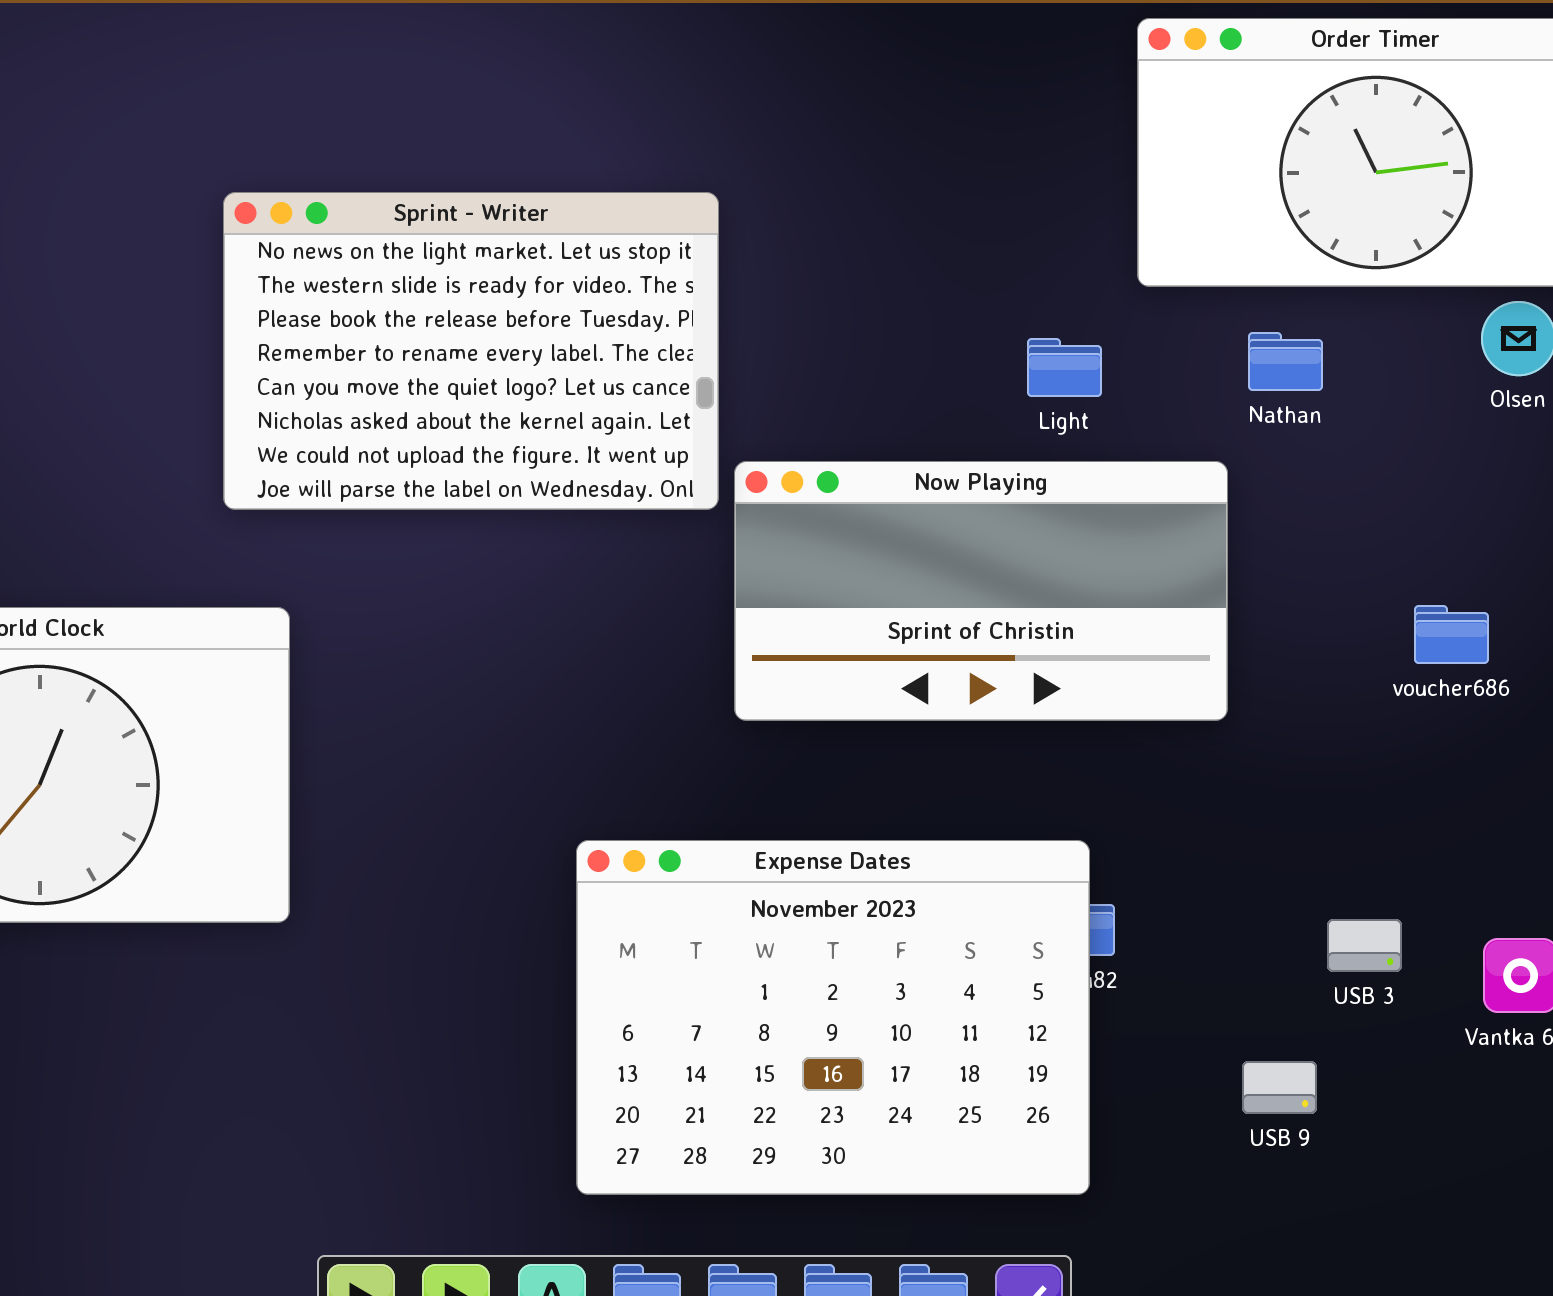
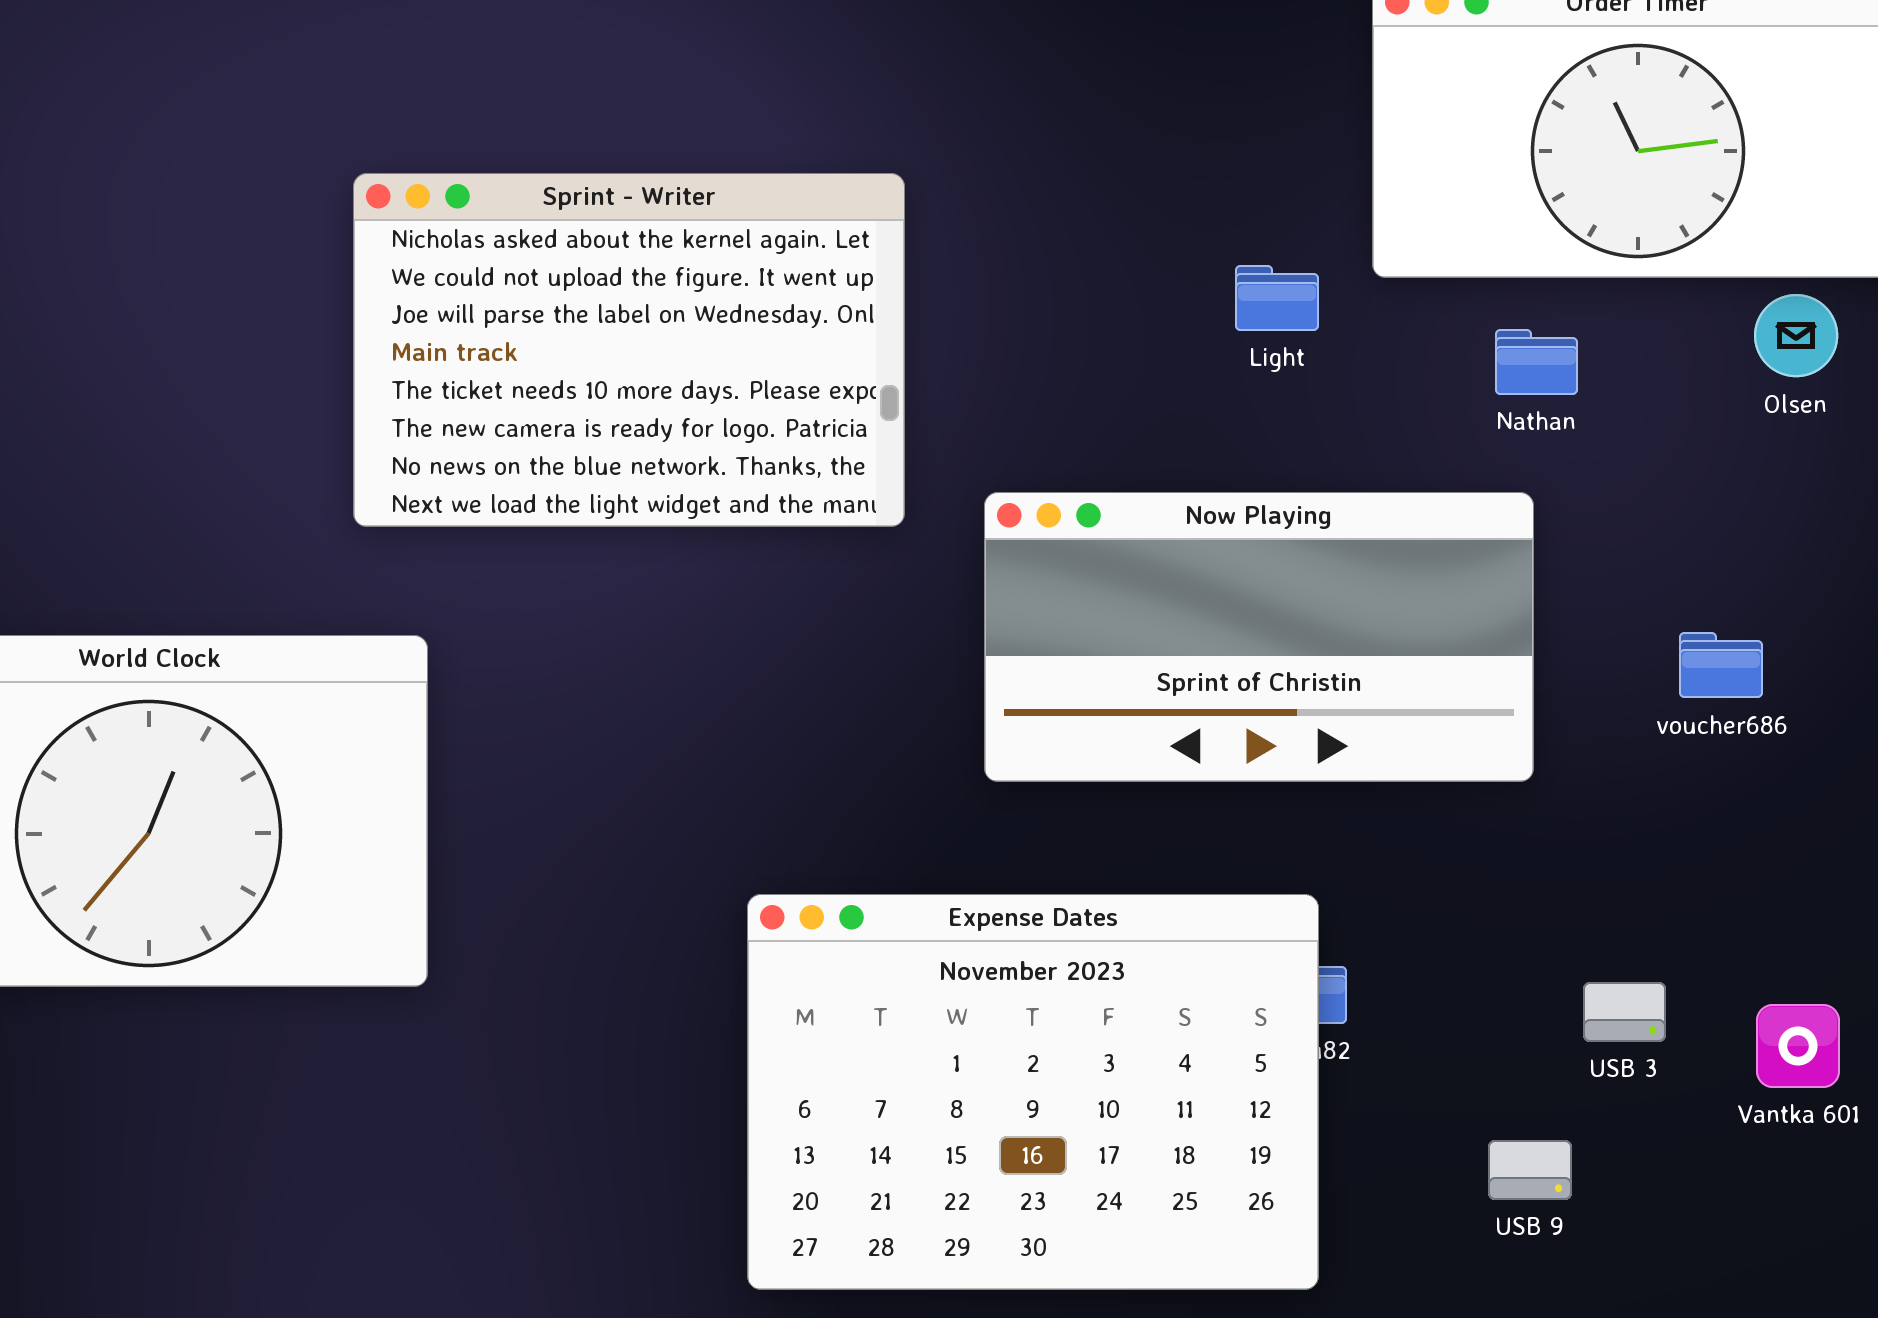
Sprint - Writer: [223,192,719,510] -> [353,173,905,527], scrolled down 5 rows
Light: [1027,338,1102,397] -> [1235,265,1319,331], moved
Now Playing: [734,461,1228,721] -> [984,492,1534,782], moved

